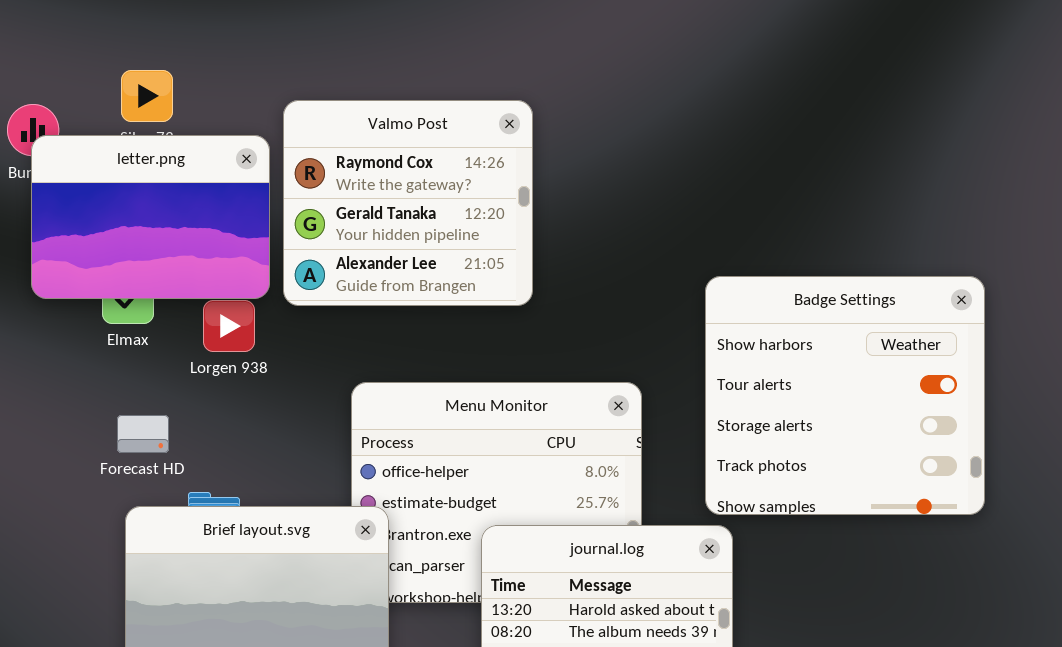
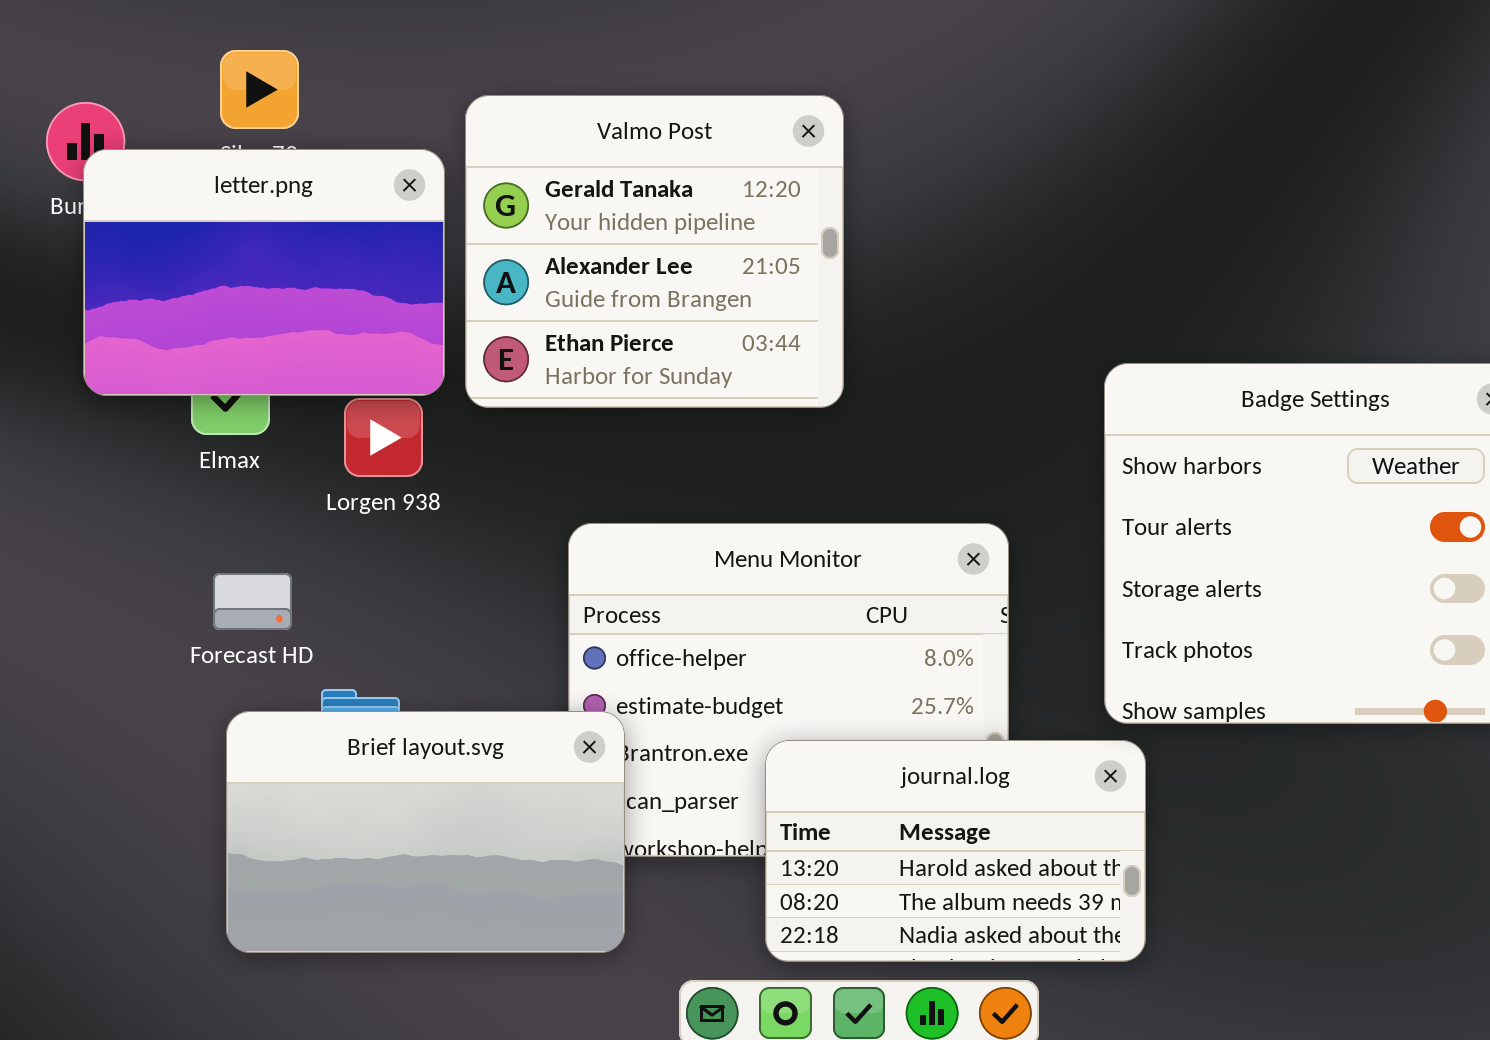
Valmo Post: [283,100,533,306] -> [465,95,844,408], scrolled down 1 row

